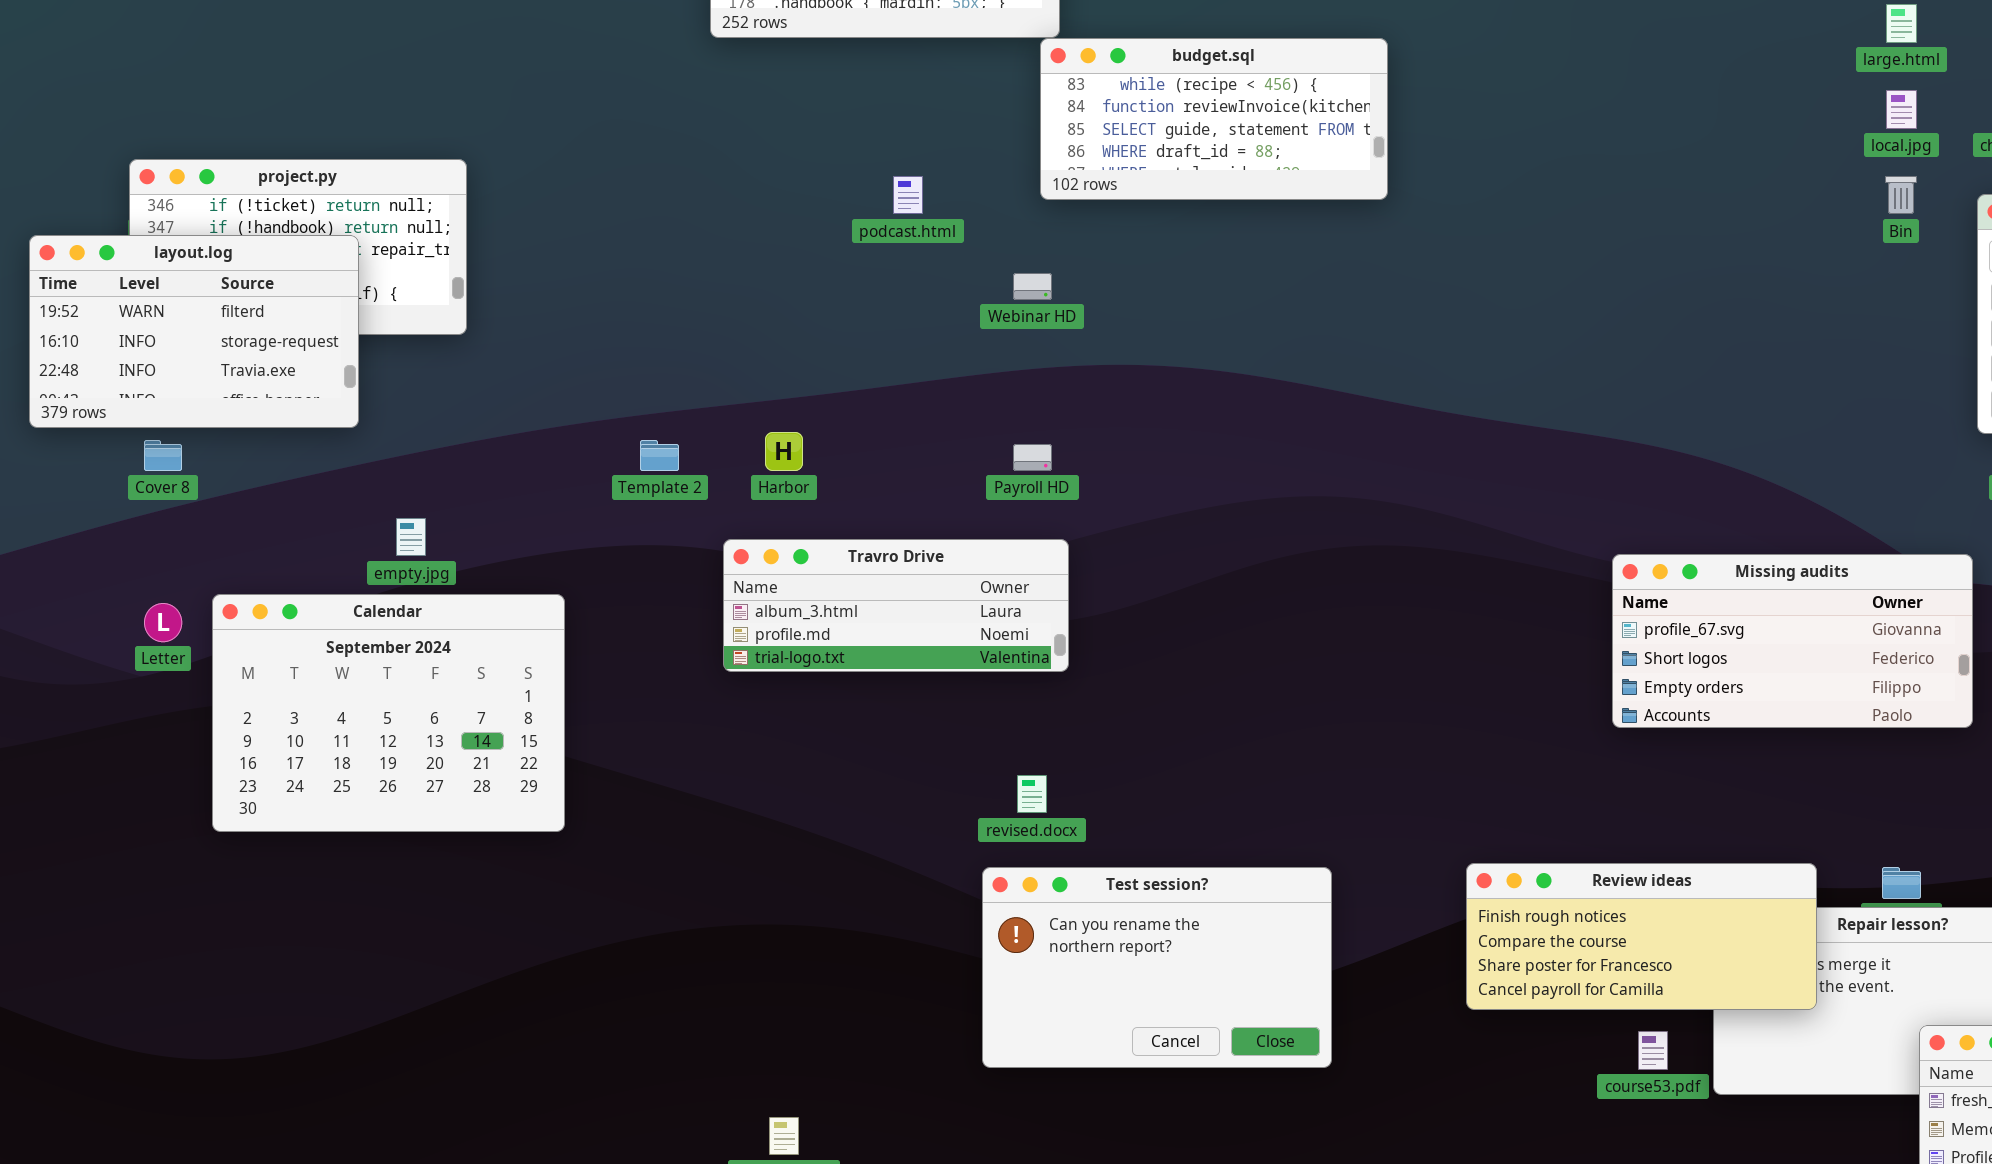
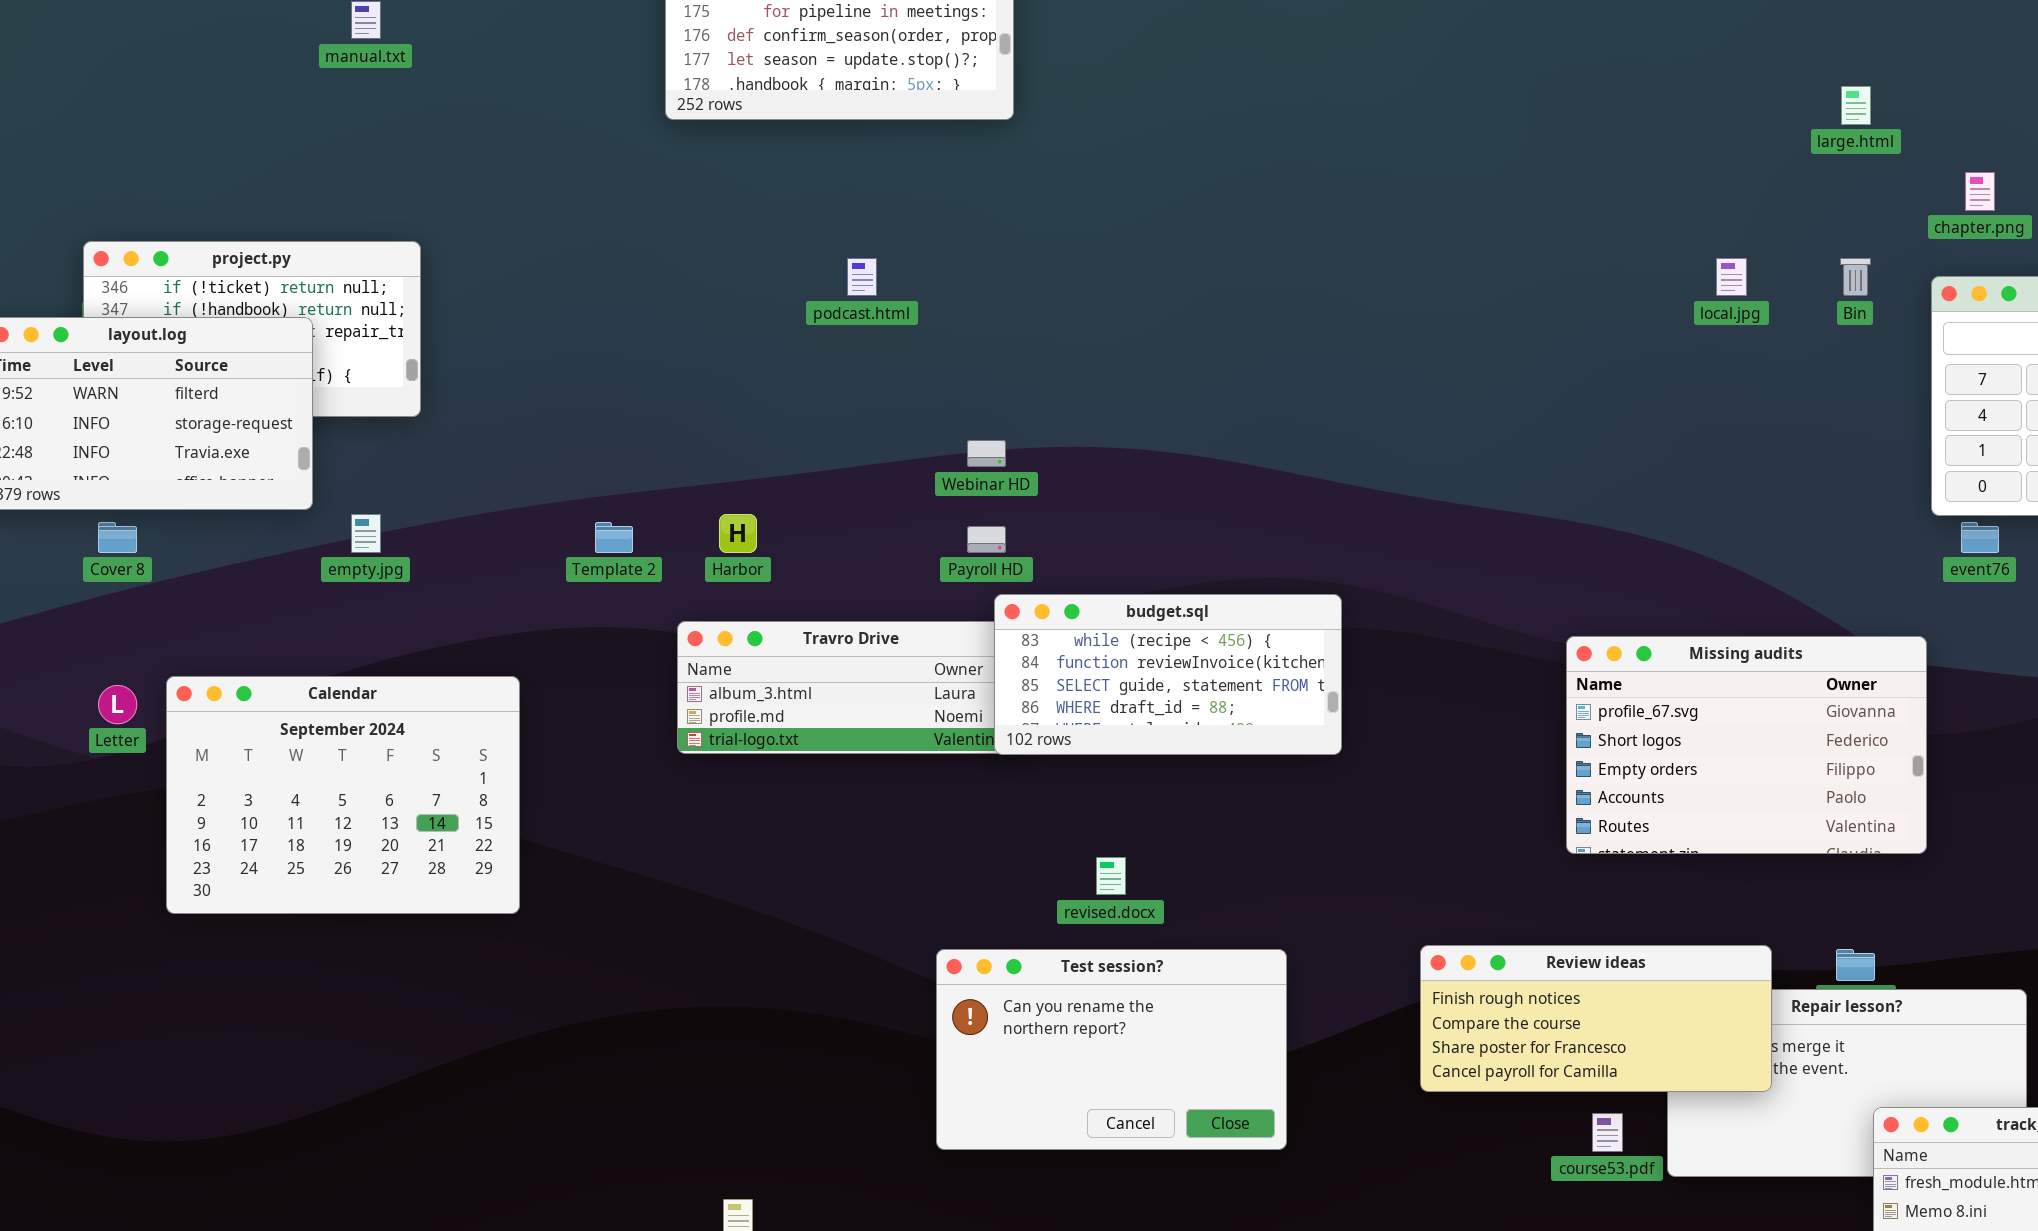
budget.sql: [1040,38,1388,200] -> [994,594,1342,755], moved
local.jpg: [1886,90,1917,129] -> [1716,258,1747,296], moved
Webinar HD: [1013,273,1052,300] -> [967,440,1006,467], moved
empty.jpg: [396,518,426,556] -> [351,514,381,553], moved
Missing audits: [1612,554,1973,728] -> [1566,636,1927,854], resized
revised.docx: [1017,775,1047,813] -> [1096,857,1126,895], moved

